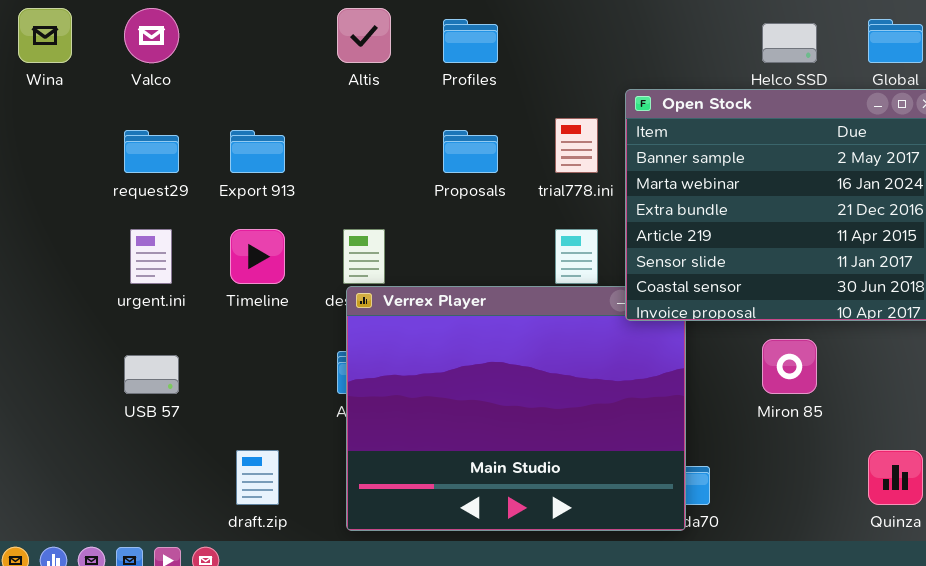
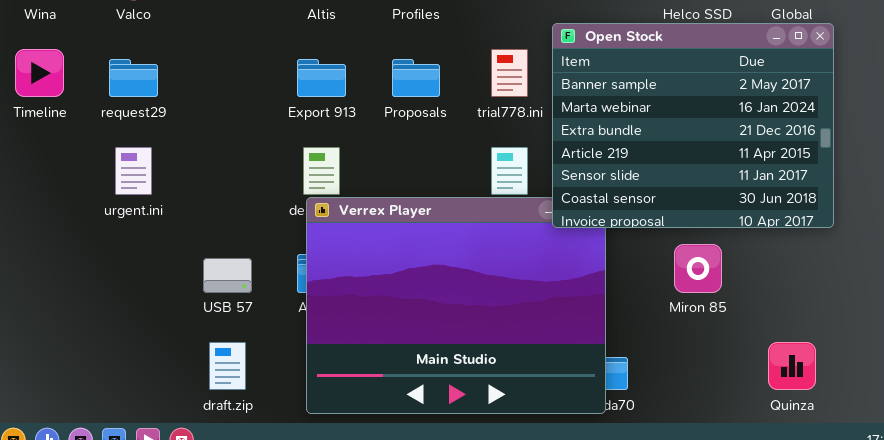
Export 913: [230,130,285,173] -> [297,59,346,97], moved
Timeline: [230,229,285,284] -> [15,49,64,97], moved
USB 57: [124,355,179,394] -> [203,258,252,293], moved

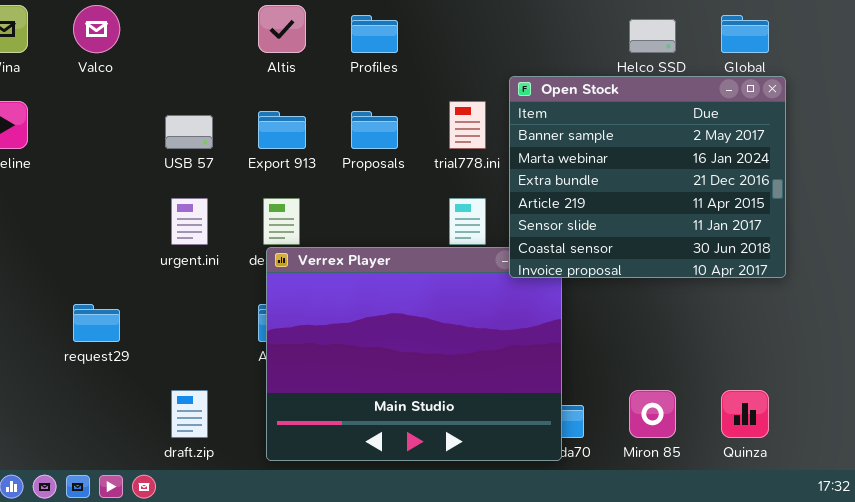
request29: [109,59,158,97] -> [73,304,120,342], moved
urgent.ini: [115,147,152,195] -> [171,198,208,245], moved
Miron 85: [674,244,722,293] -> [629,390,676,438], moved
USB 57: [203,258,252,293] -> [165,115,213,149], moved

